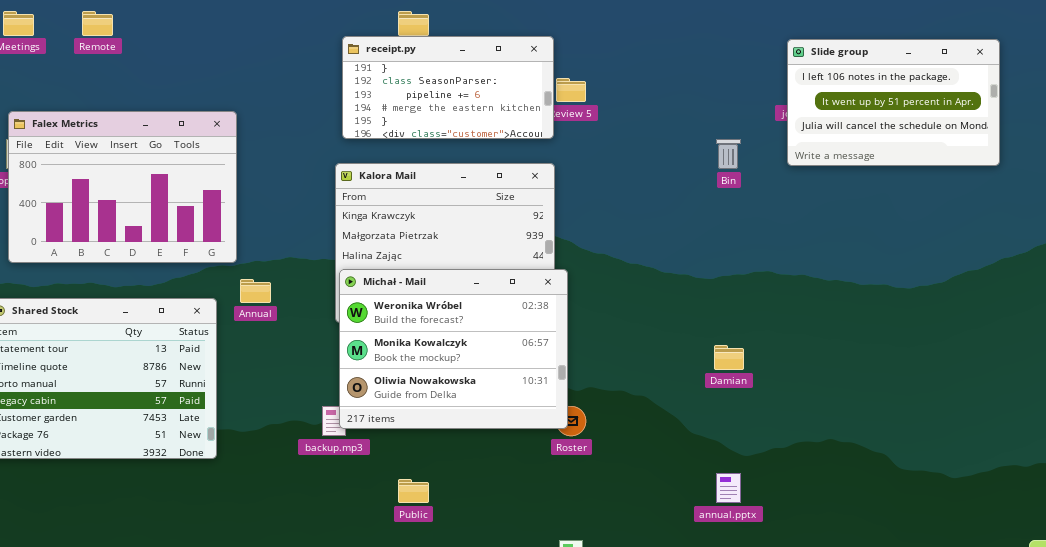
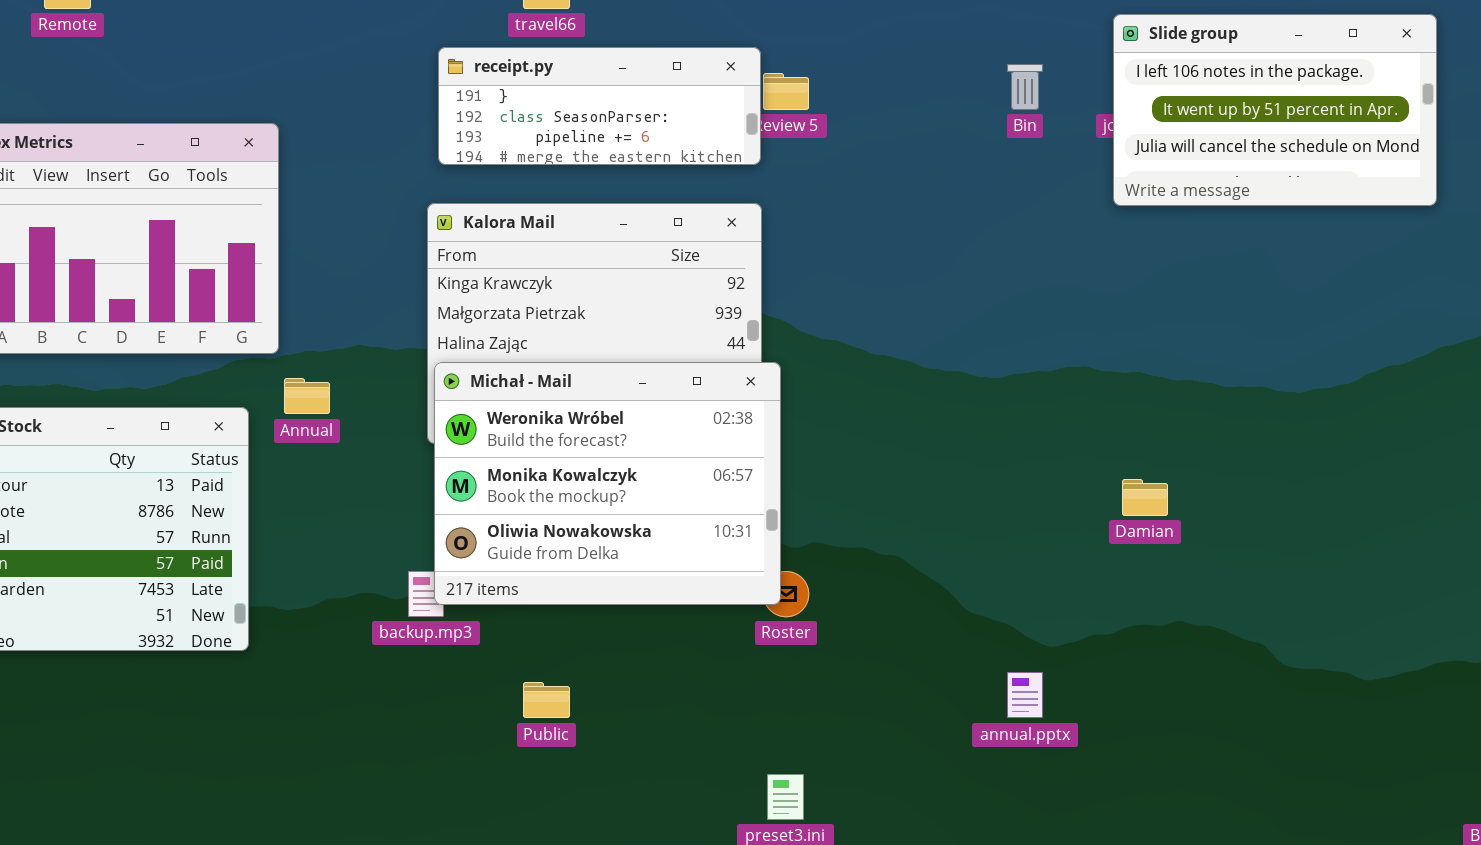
receipt.py: [342,36,554,139] -> [438,47,761,165], resized
Bin: [716,139,741,169] -> [1007,64,1043,110], moved
Damian: [714,345,744,370] -> [1122,479,1168,516], moved

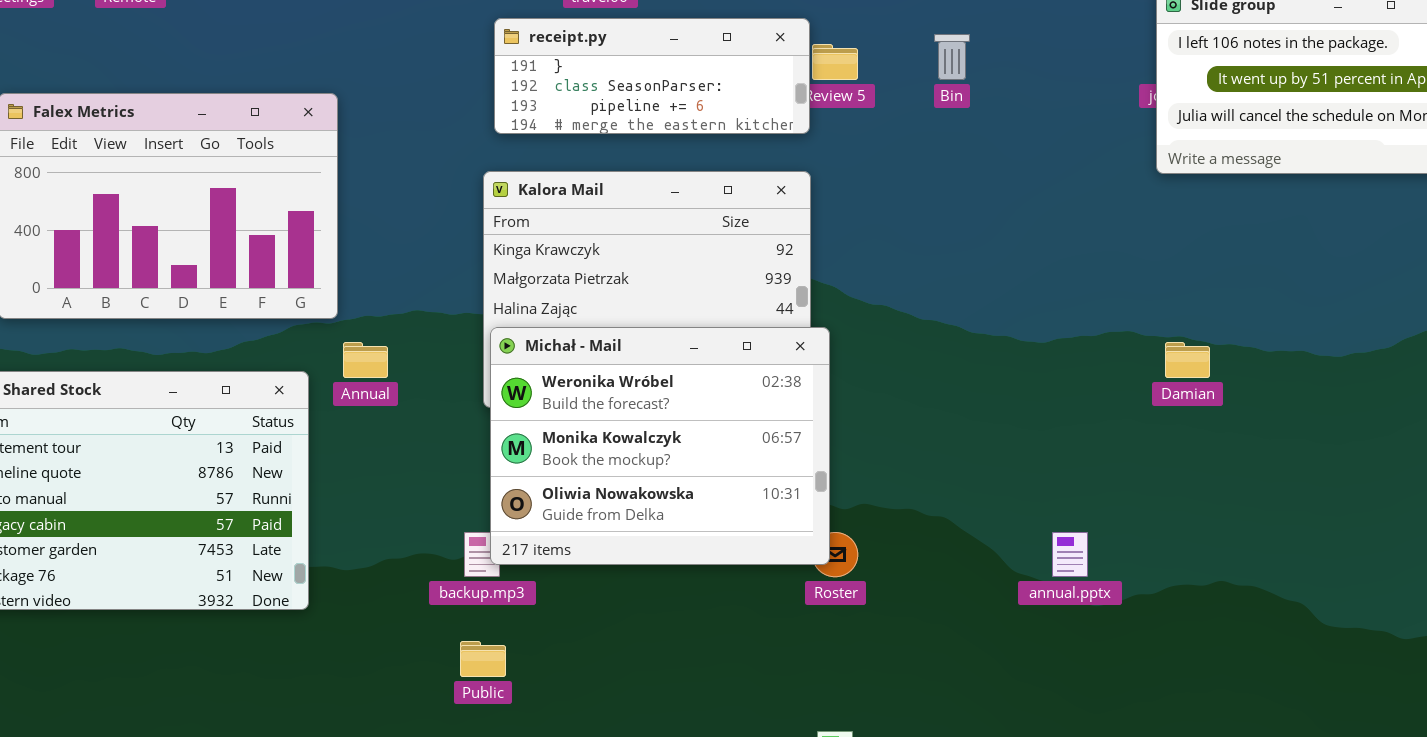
Bin: [1007,64,1043,110] -> [934,34,970,80], moved
Damian: [1122,479,1168,516] -> [1165,342,1210,378], moved
annual.pptx: [1007,672,1043,718] -> [1052,532,1088,577], moved
Public: [523,682,570,718] -> [460,641,506,677], moved

